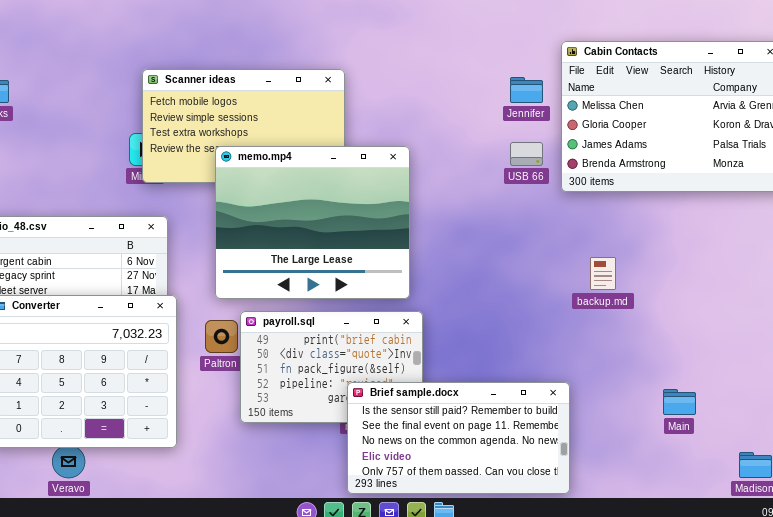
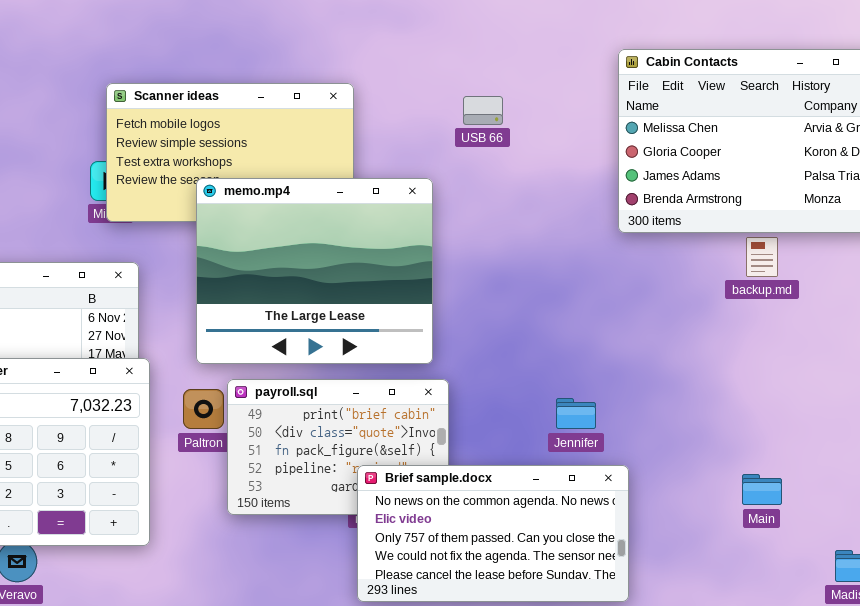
Jennifer: [510,77,543,103] -> [556,398,596,429], moved
USB 66: [510,142,543,166] -> [463,96,503,125], moved
backup.md: [590,257,616,290] -> [746,237,778,277], moved
Brief sample.docx: [347,382,570,494] -> [357,465,629,602], scrolled down 2 rows

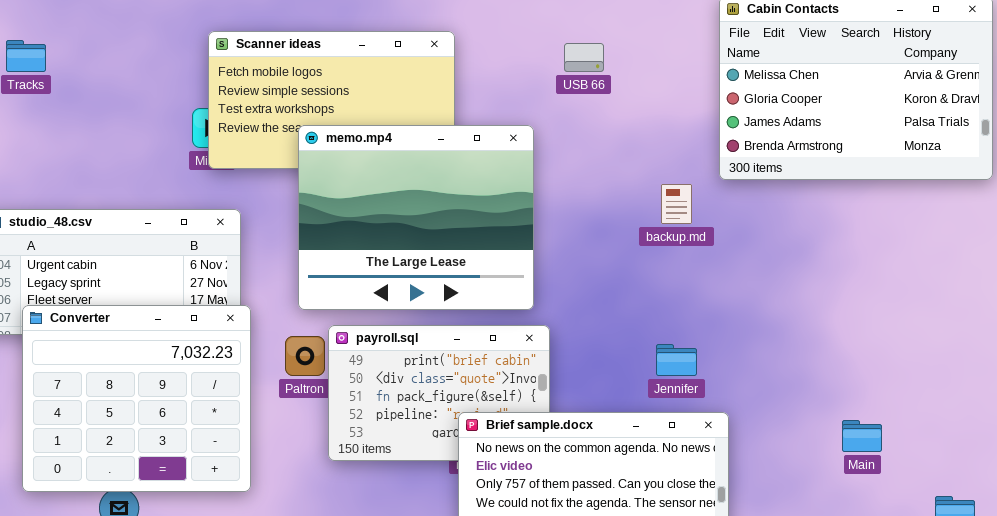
backup.md: [746,237,778,277] -> [661,184,692,224], moved

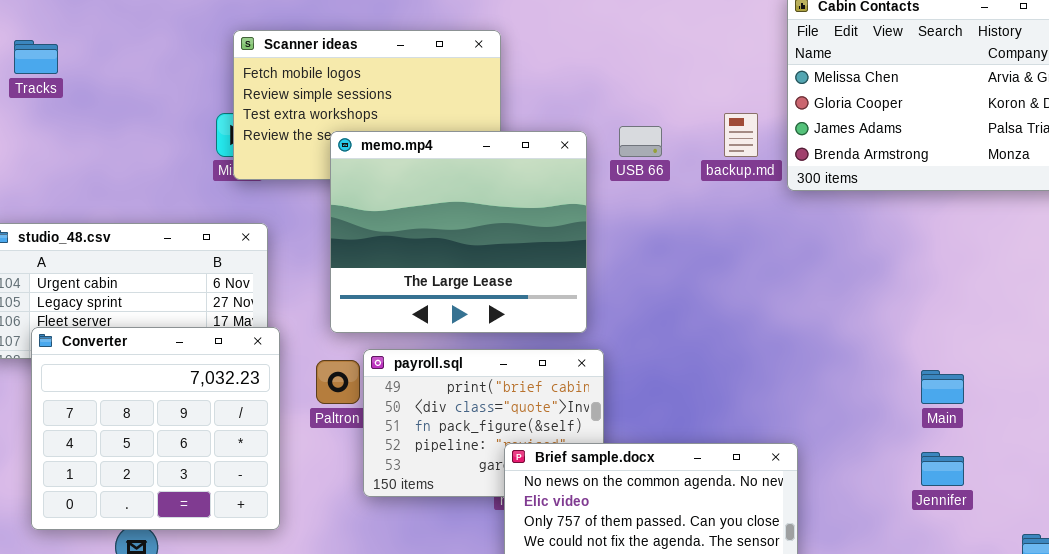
USB 66: [564,43,604,72] -> [619,126,662,157], moved
backup.md: [661,184,692,224] -> [724,113,758,157], moved
Jennifer: [656,344,697,376] -> [921,452,964,486], moved
Main: [842,420,882,452] -> [921,370,964,404], moved

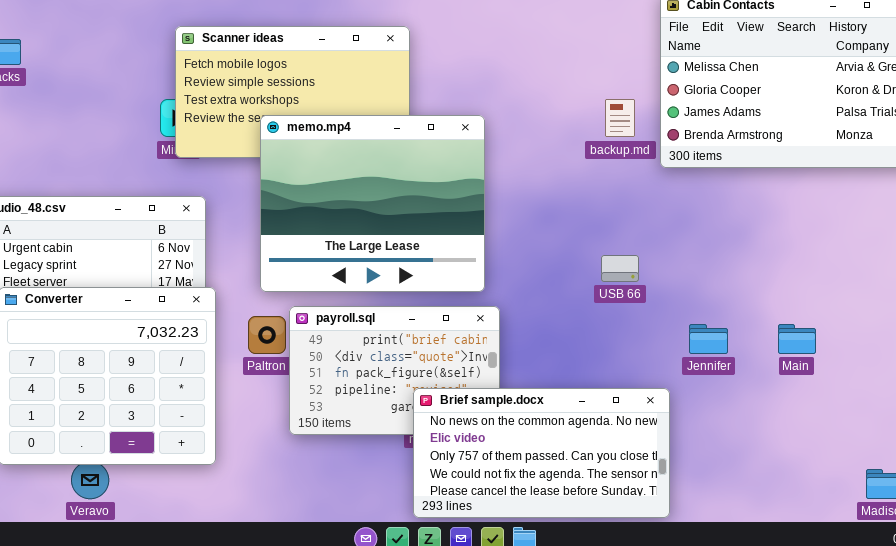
USB 66: [619,126,662,157] -> [601,255,639,282], moved
Jennifer: [921,452,964,486] -> [689,324,728,354], moved

